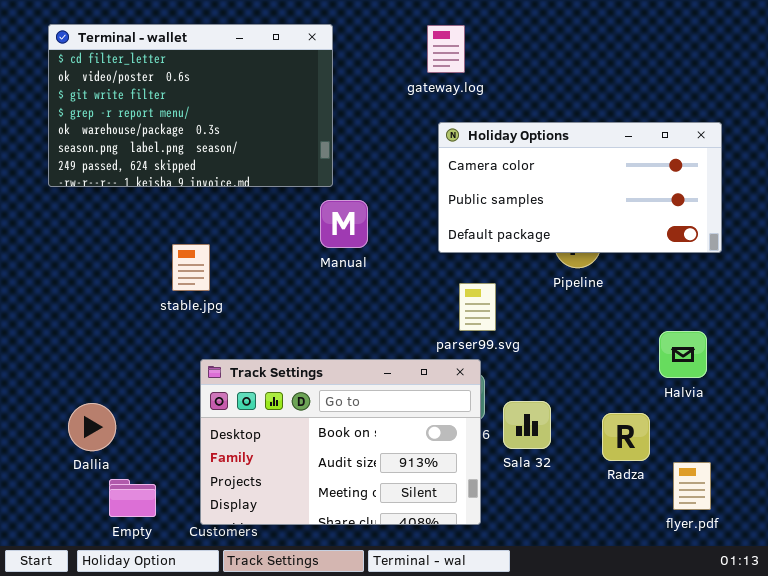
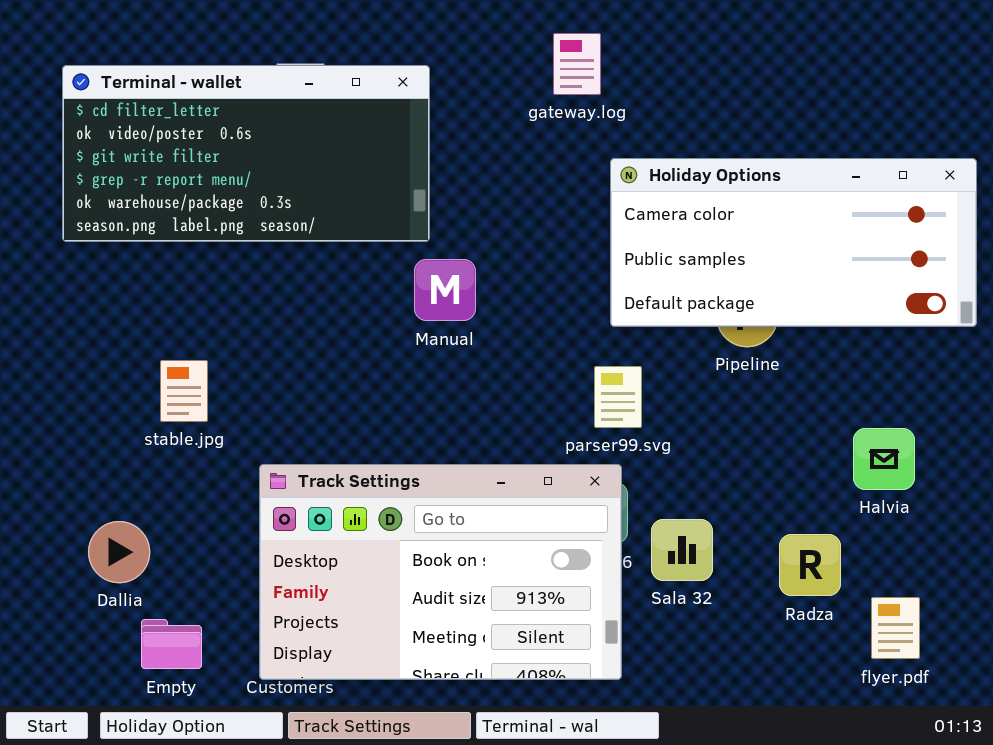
Terminal - wallet: [48,24,333,187] -> [62,65,430,242], resized
Holiday Options: [438,122,722,253] -> [610,158,977,327], moved
stable.jpg: [172,244,210,291] -> [160,360,208,422], moved

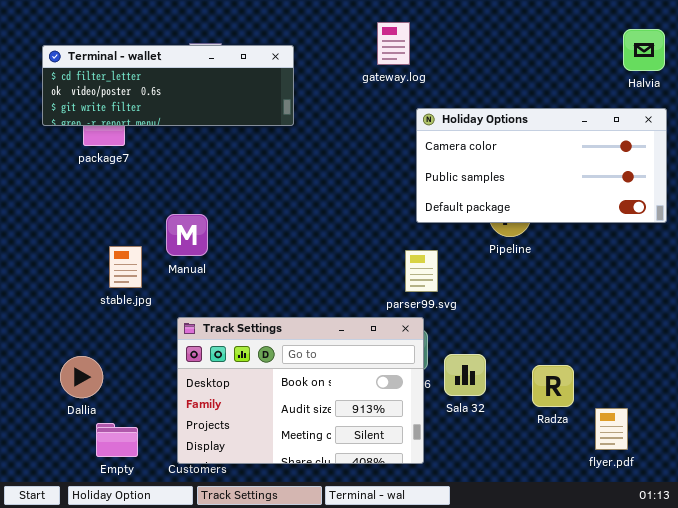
Terminal - wallet: [62,65,430,242] -> [42,45,294,126], resized
Manual: [414,259,476,321] -> [166,214,208,256], moved
Halvia: [853,428,915,490] -> [623,29,665,71], moved

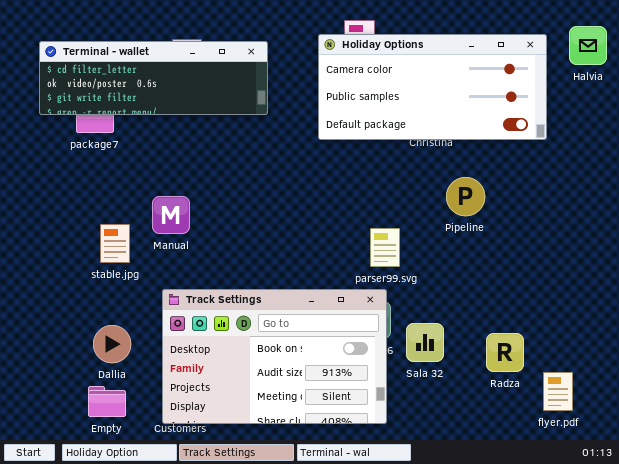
Holiday Options: [416,108,667,223] -> [318,34,547,140], moved
Dallia: [60,356,103,398] -> [93,325,131,363], moved

